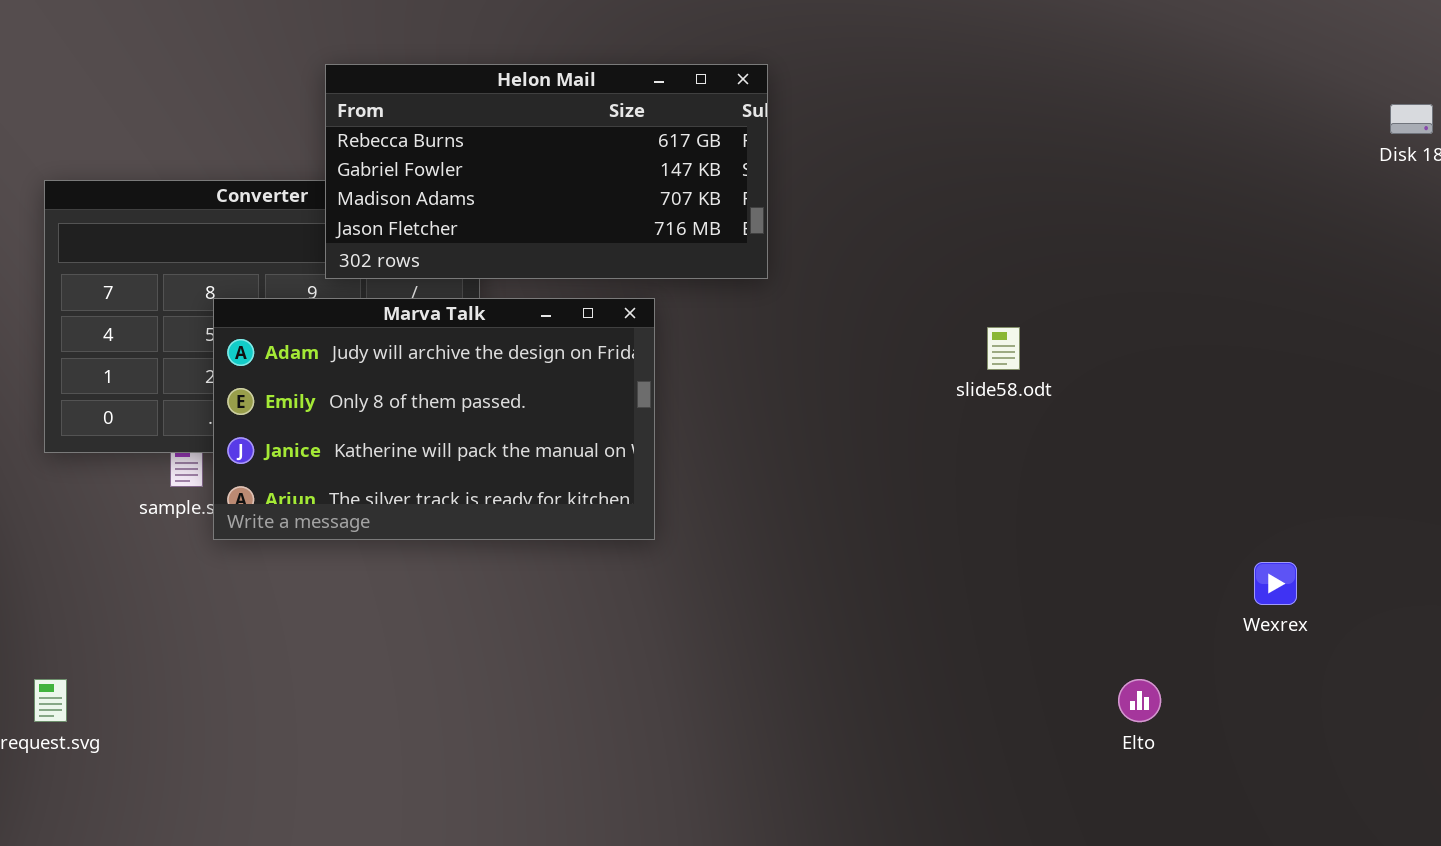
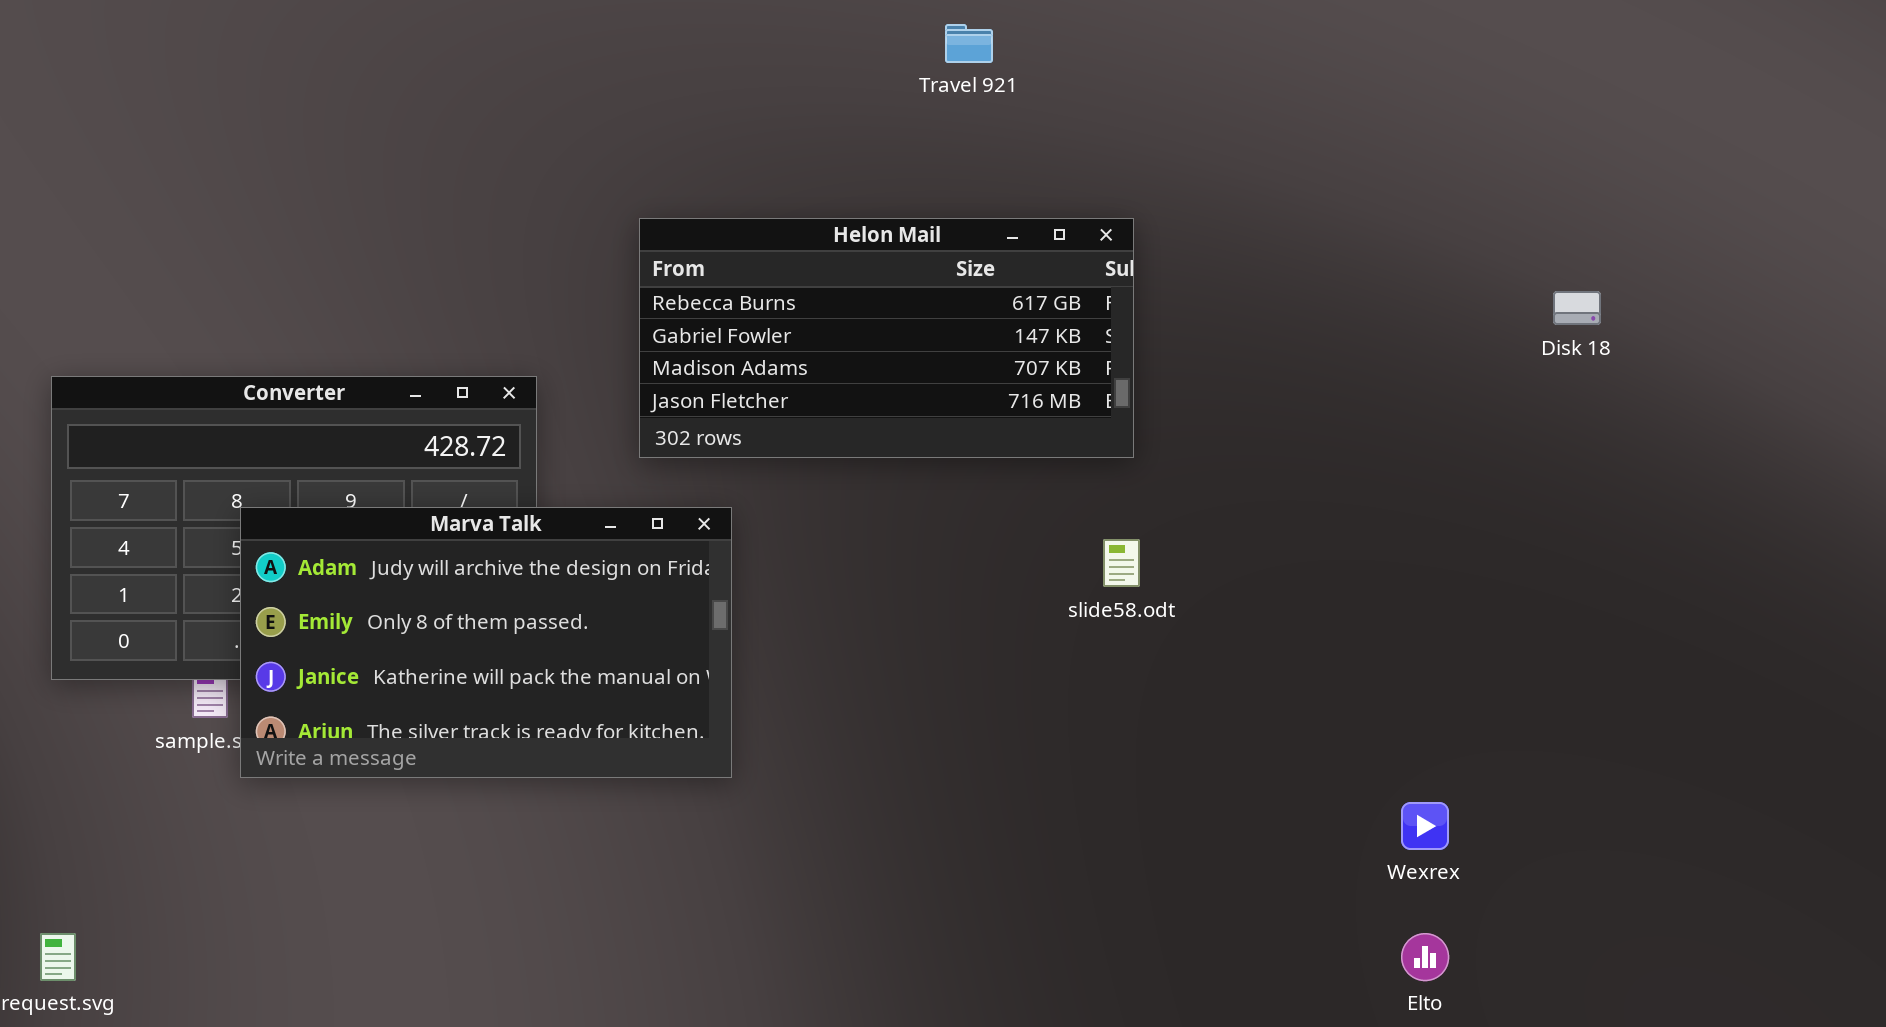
Helon Mail: [325,64,768,279] -> [639,218,1134,458], moved
Elto: [1118,679,1161,722] -> [1401,933,1449,981], moved

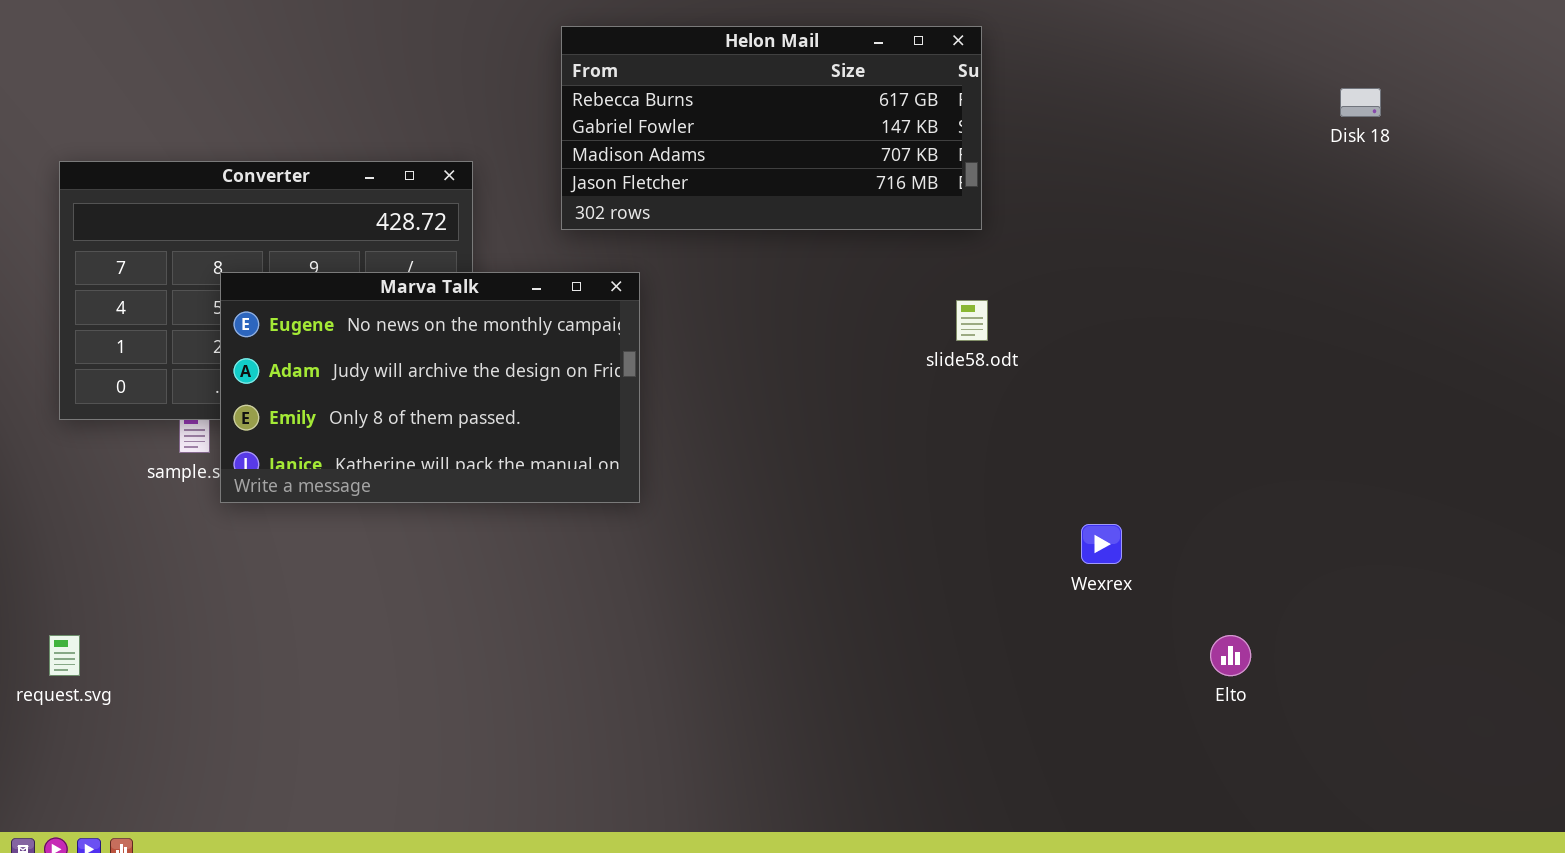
Marva Talk: [240,507,732,778] -> [220,272,640,503], scrolled up 1 row
Wexrex: [1401,802,1449,850] -> [1081,524,1122,564], moved

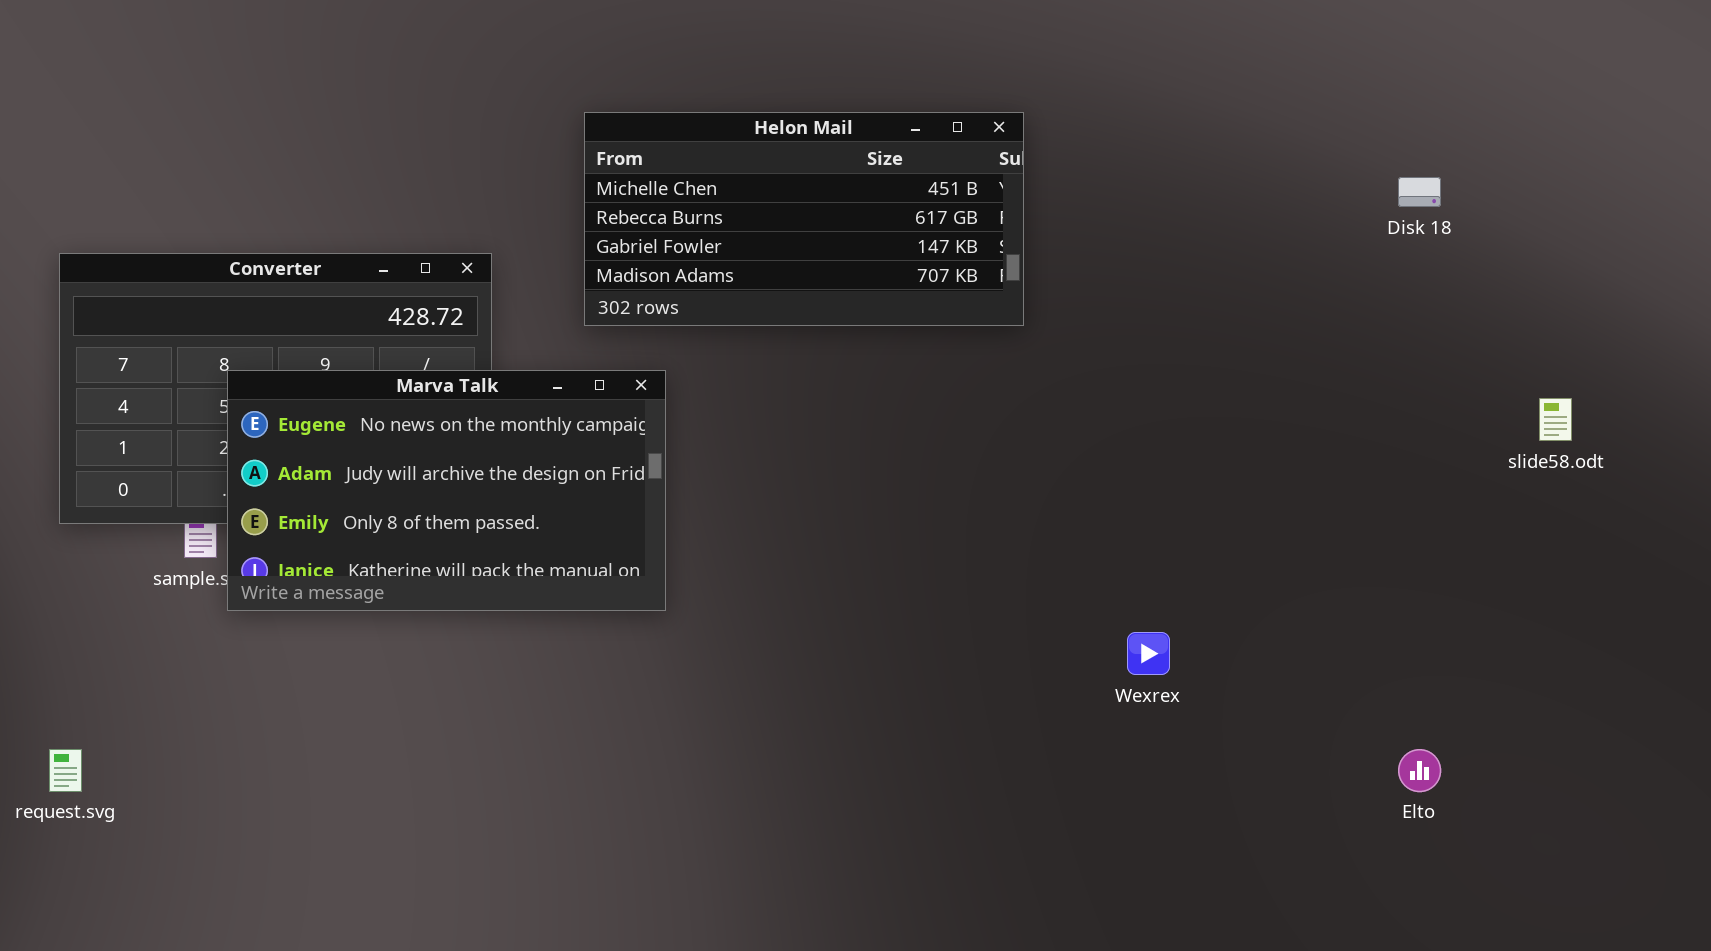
Helon Mail: [561,26,982,230] -> [584,112,1024,326], scrolled up 1 row
slide58.odt: [956,300,988,341] -> [1539,398,1572,441], moved
Elto: [1210,635,1251,676] -> [1398,749,1441,792], moved

